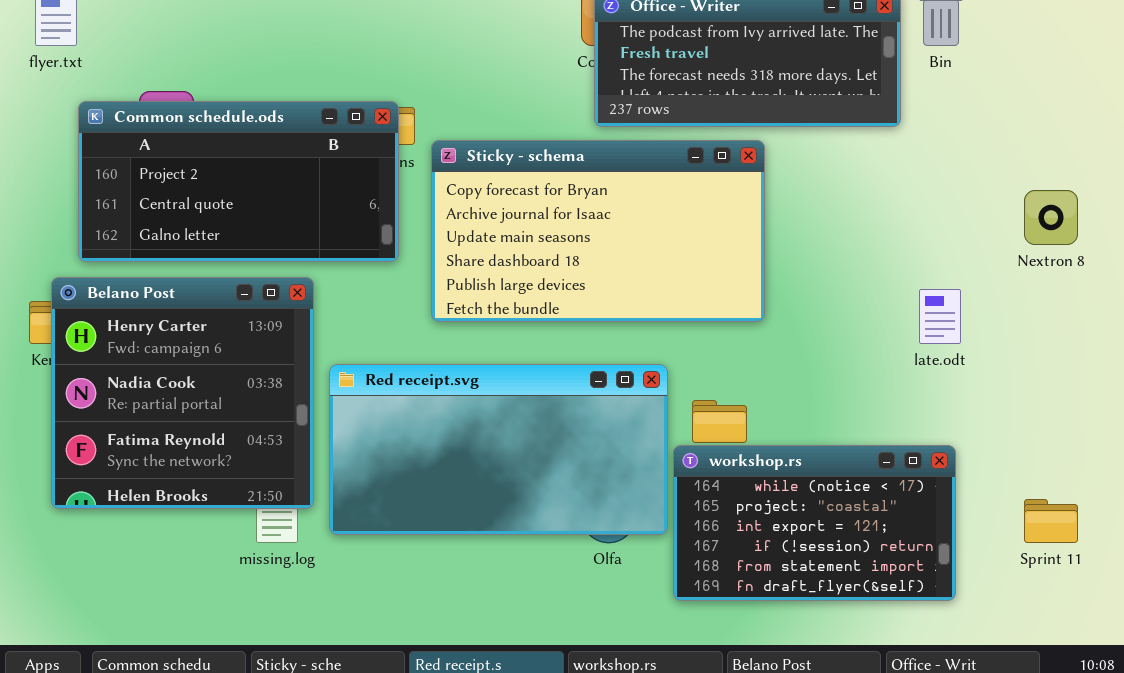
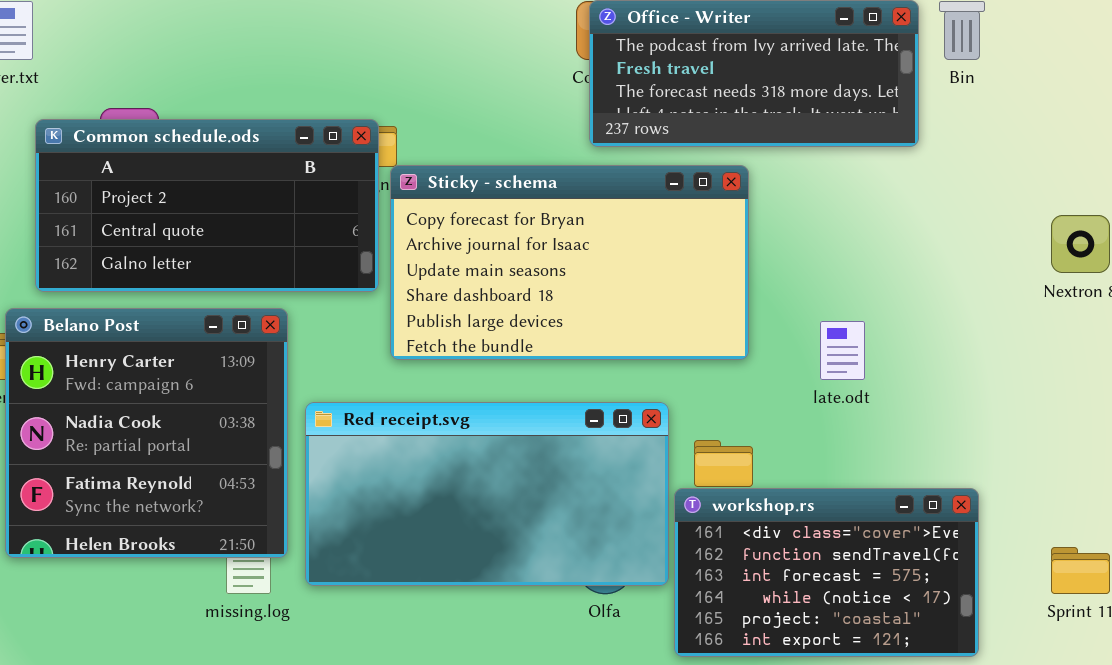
Sticky - schema: [431,140,765,322] -> [390,165,749,360], moved
late.odt: [919,289,961,344] -> [820,321,865,380], moved
workshop.rs: [673,445,956,601] -> [674,488,979,657], scrolled up 3 rows

